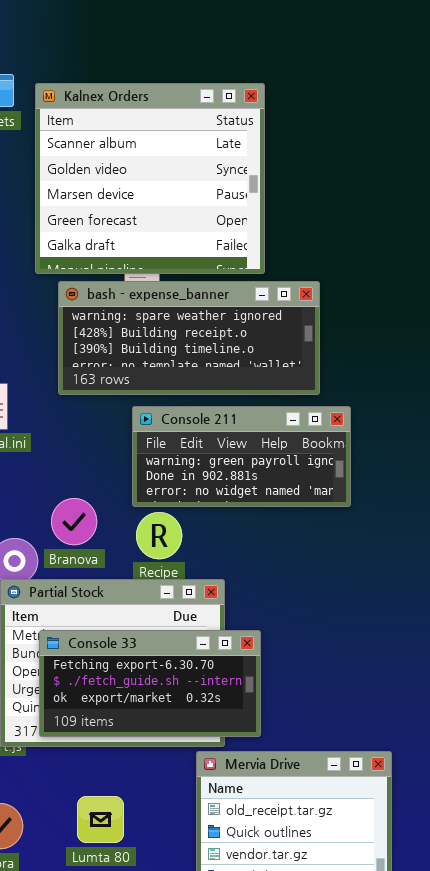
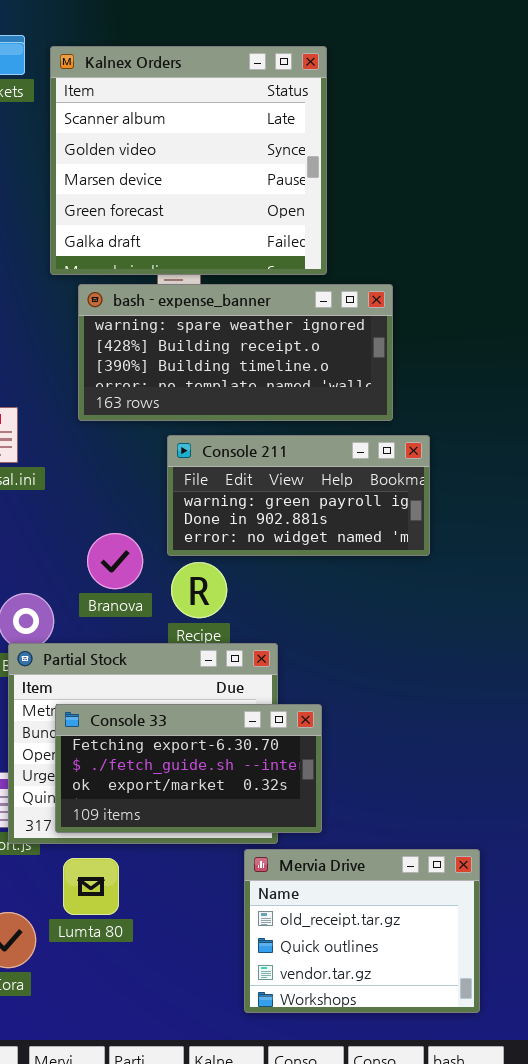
Branova: [51,498,97,545] -> [87,533,143,589], moved
Lumta 80: [77,796,124,843] -> [63,858,119,915], moved

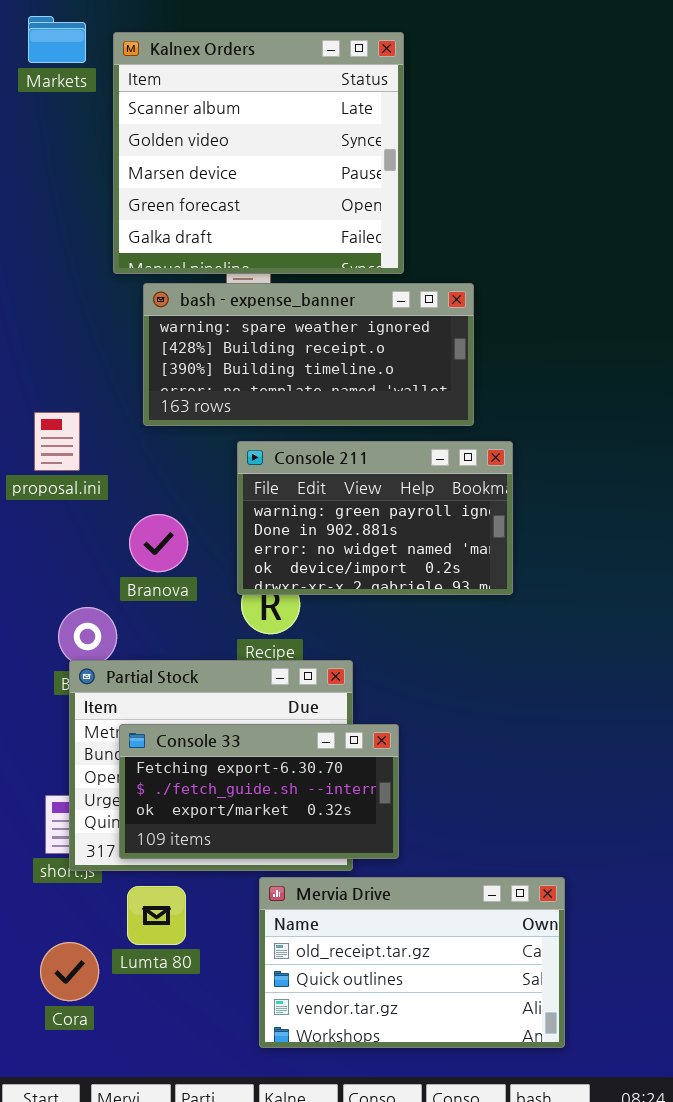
Console 211: [167,435,430,556] -> [237,441,513,595], resized
Branova: [87,533,143,589] -> [129,514,188,572], moved
Mervia Drive: [244,849,480,1013] -> [259,877,565,1048], resized

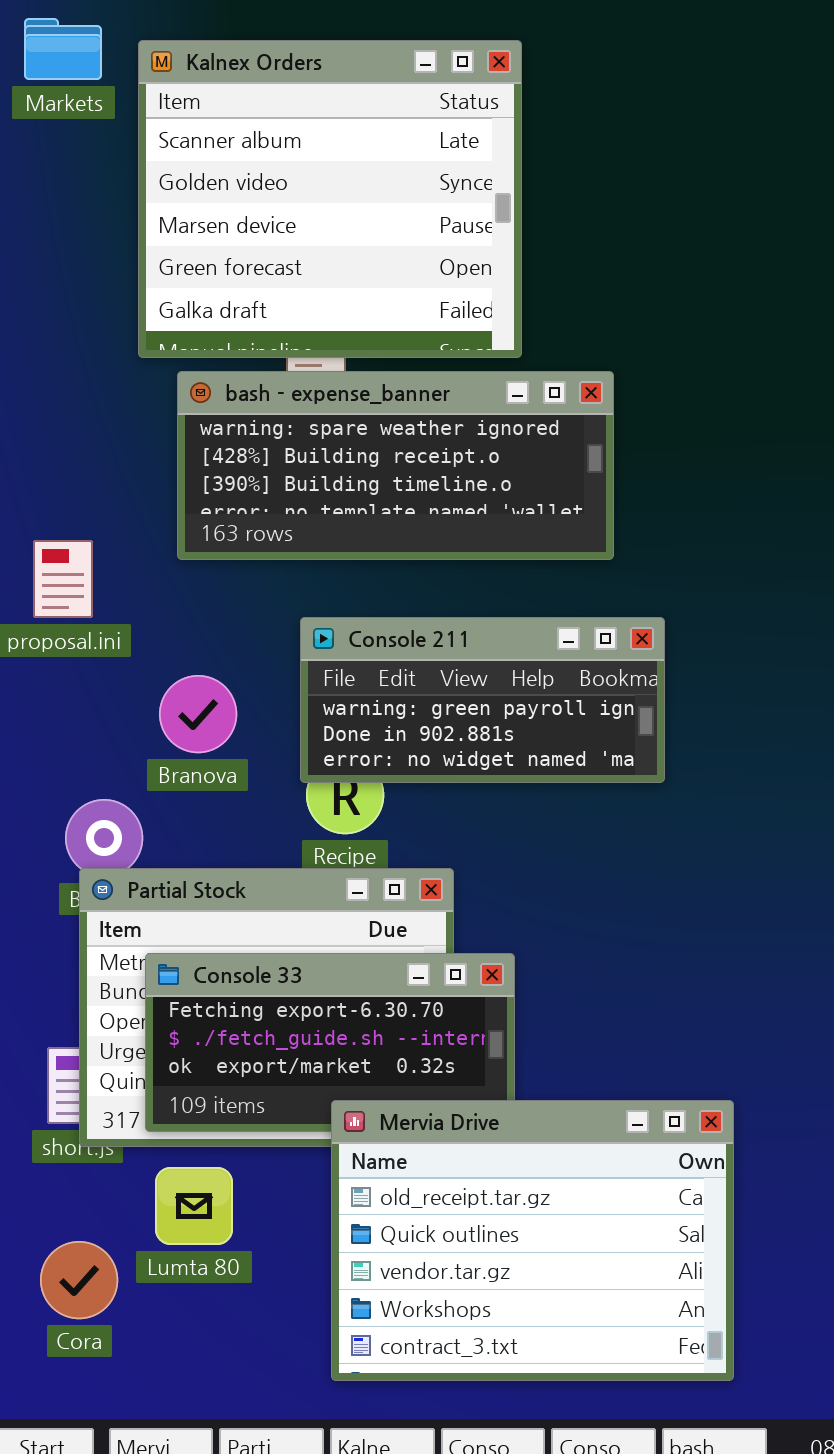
Console 211: [237,441,513,595] -> [300,617,665,783], resized
Mervia Drive: [259,877,565,1048] -> [331,1100,734,1381], resized

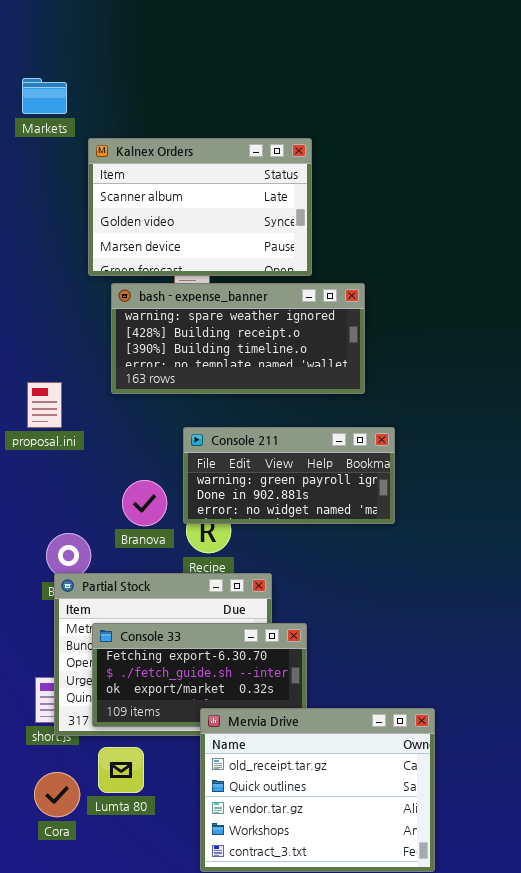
Kalnex Orders: [138,40,522,358] -> [88,138,312,276], resized
Branova: [159,675,237,753] -> [122,480,167,526], moved
Cora: [40,1241,118,1319] -> [34,772,80,817], moved

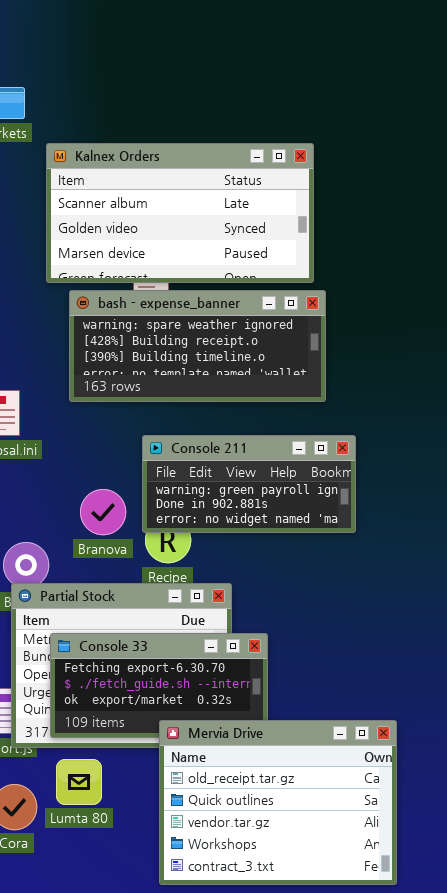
Kalnex Orders: [88,138,312,276] -> [46,143,314,283], resized

